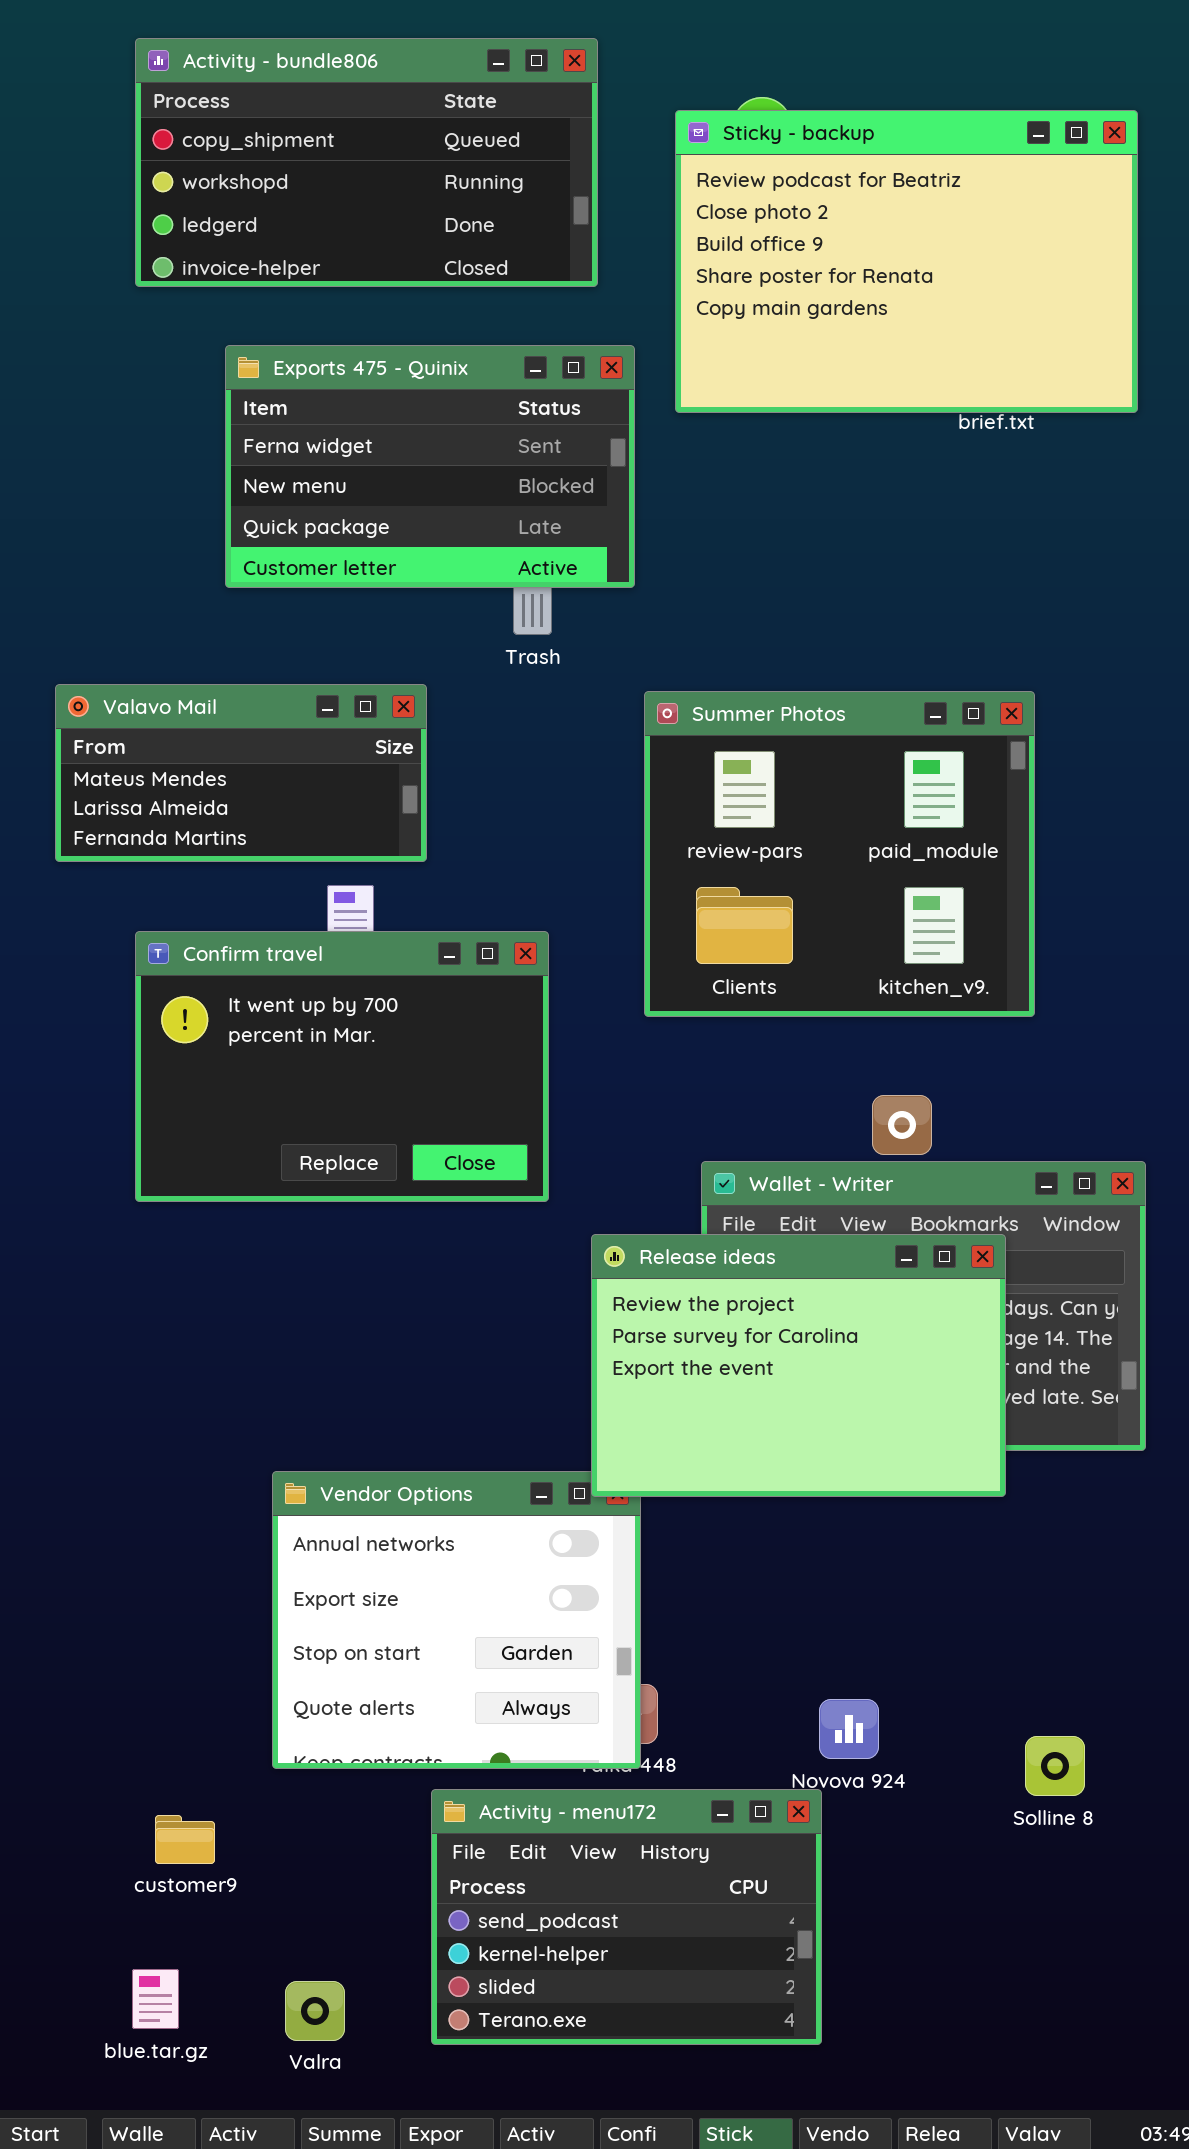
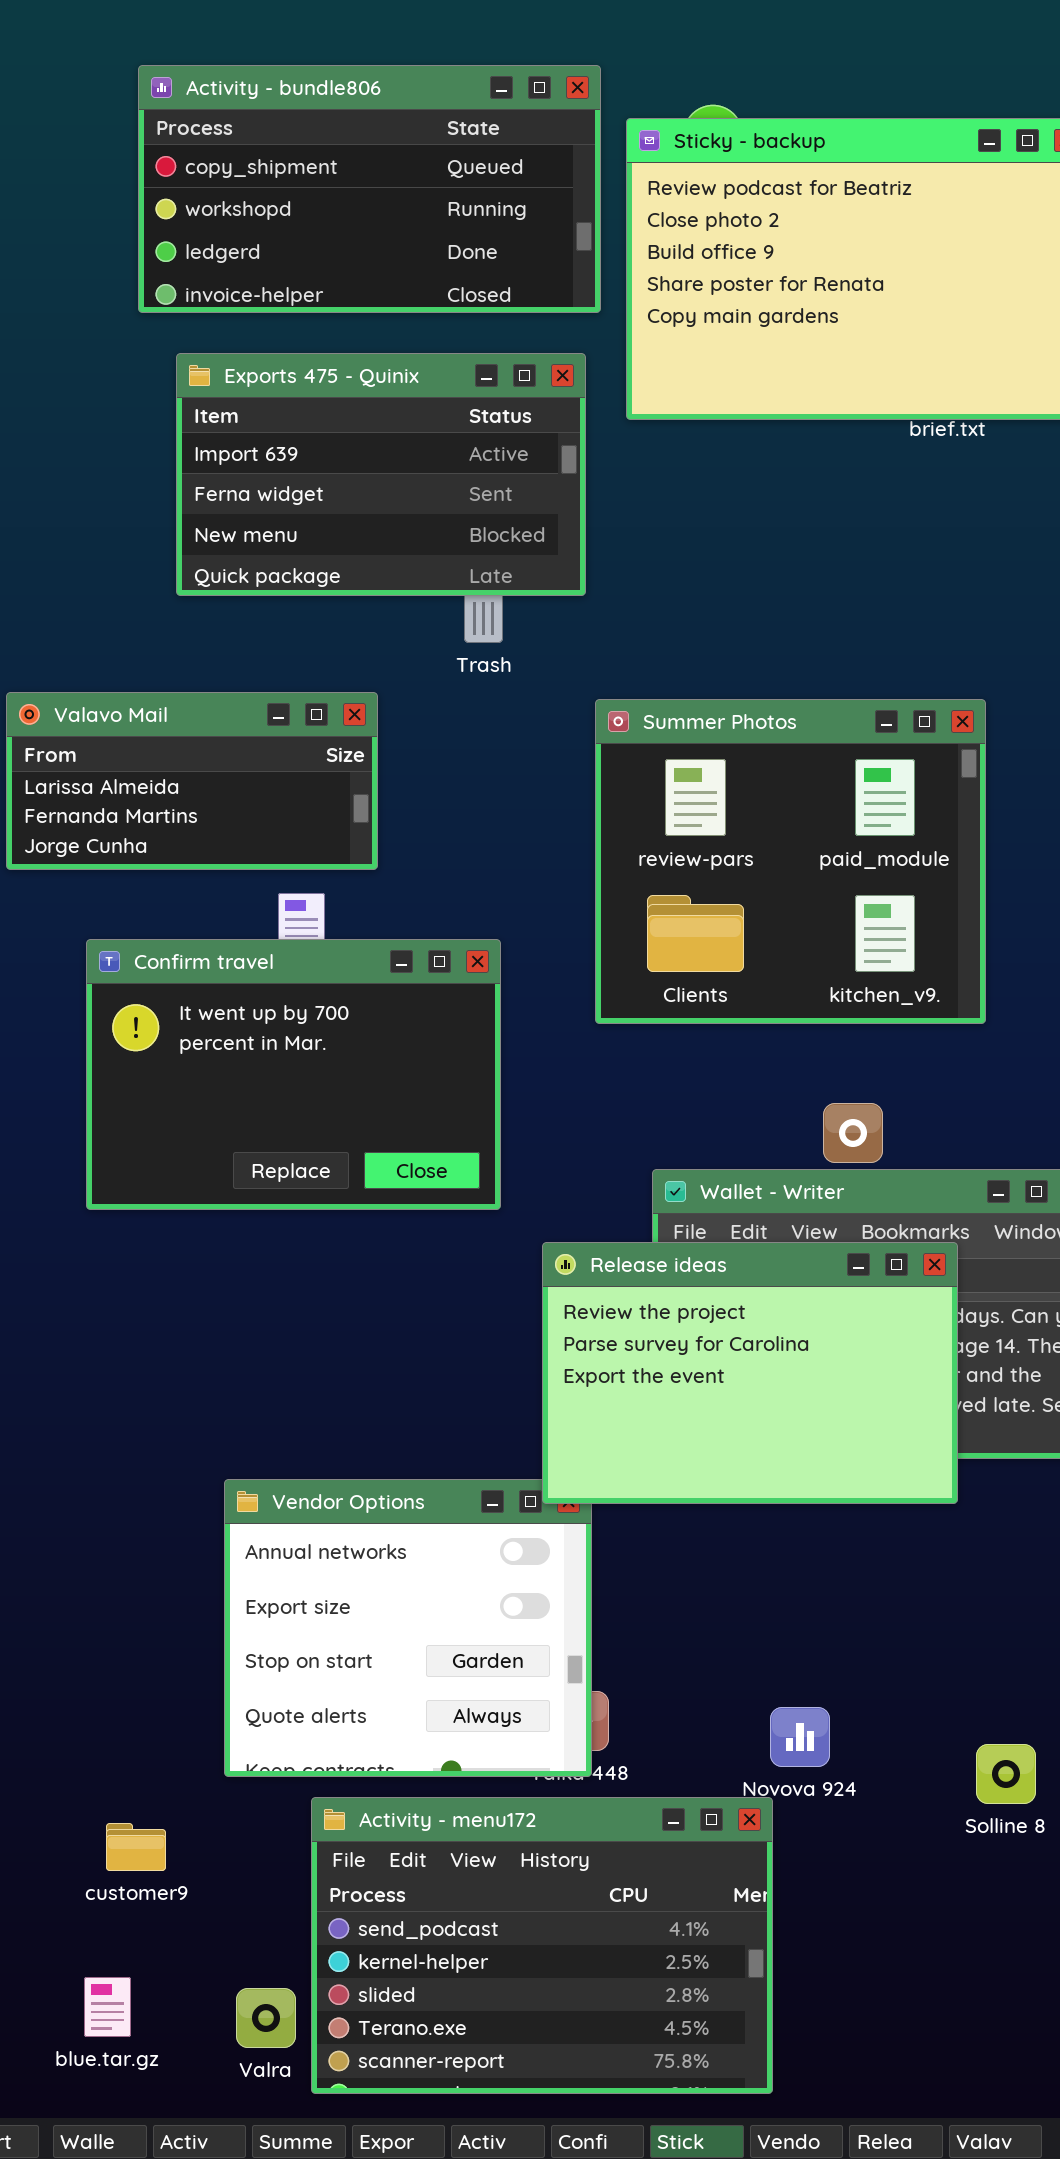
Activity - bundle806: [135,38,598,287] -> [138,65,601,313], moved
Exports 475 - Quinix: [225,345,635,588] -> [176,353,586,596], scrolled up 1 row
Valavo Mail: [55,684,427,862] -> [6,692,378,870], scrolled down 1 row
Activity - menu172: [431,1789,822,2045] -> [311,1797,773,2094], resized

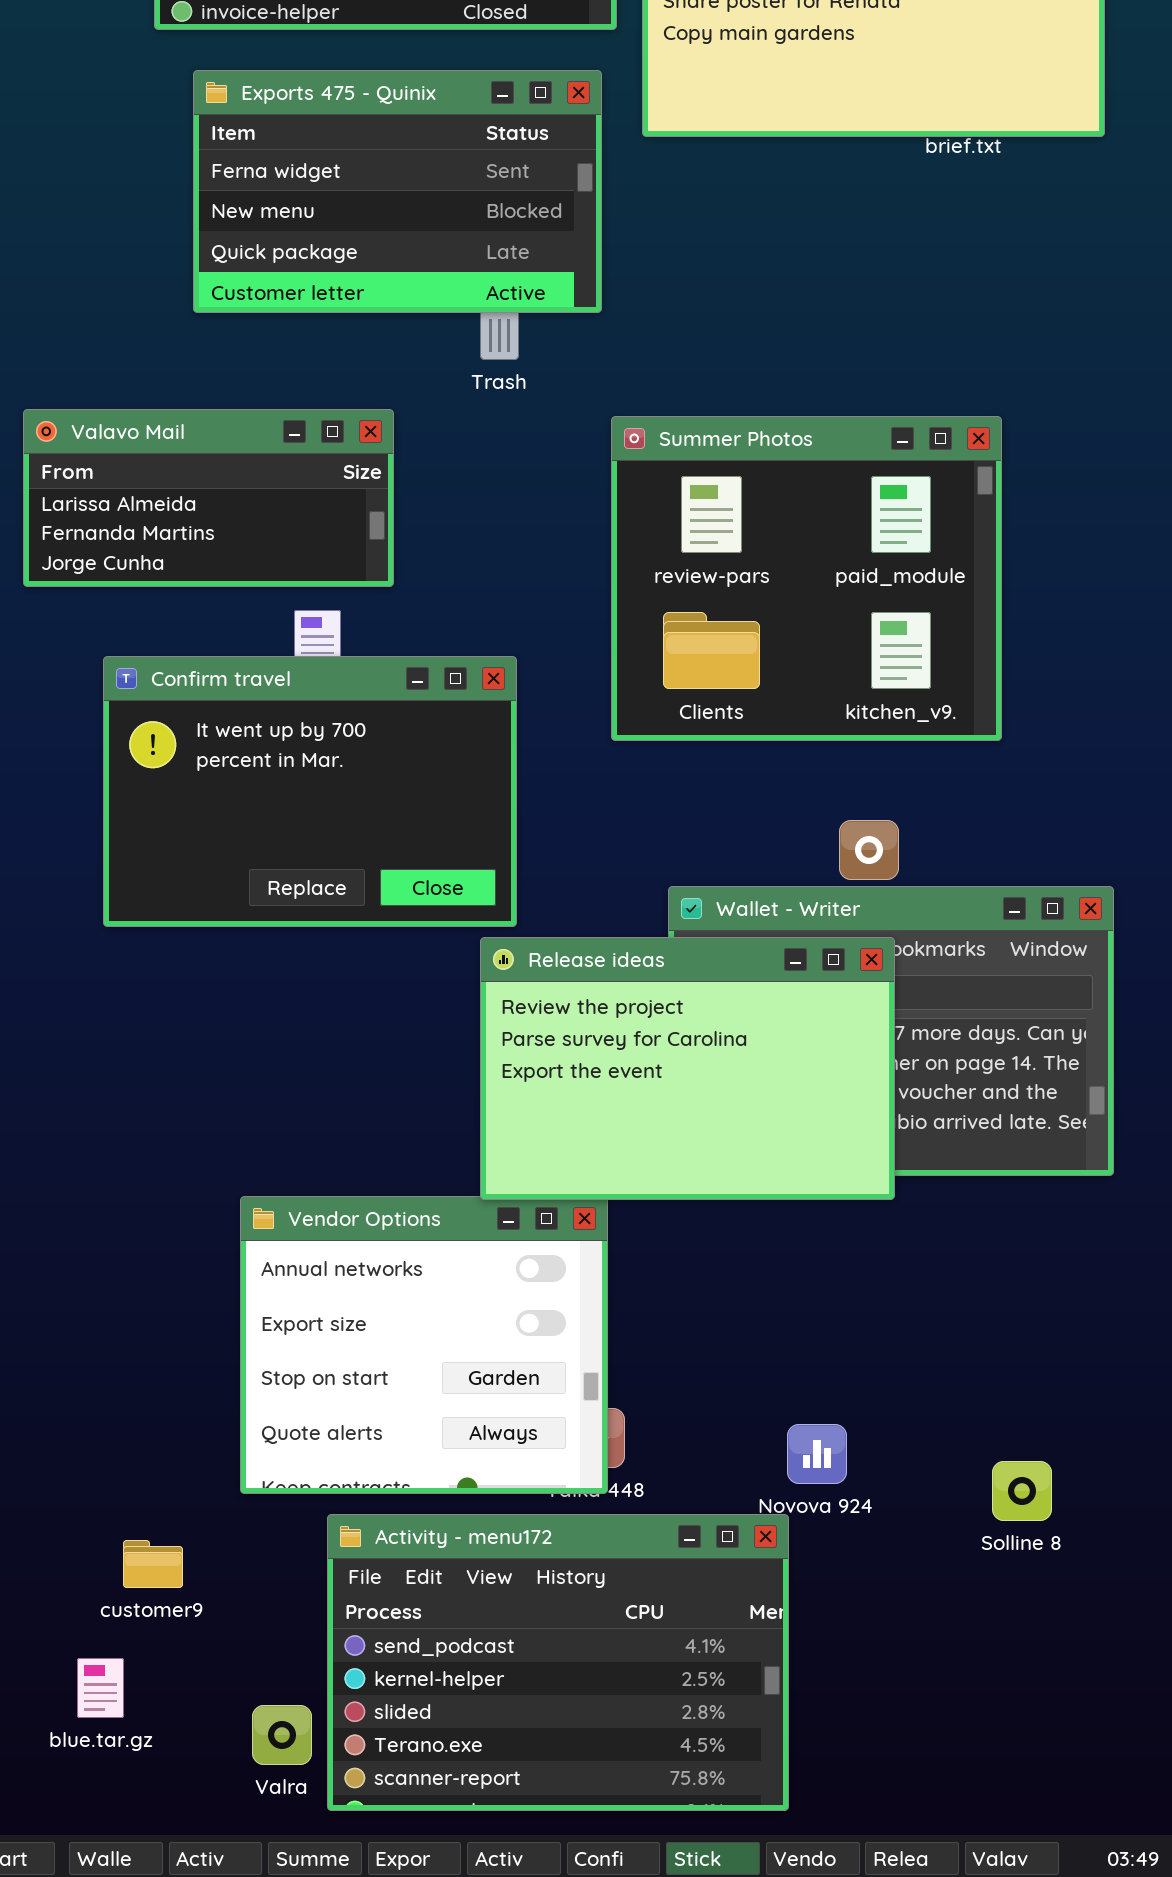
Exports 475 - Quinix: [176,353,586,596] -> [193,70,602,313], scrolled down 1 row
Release ideas: [542,1242,958,1504] -> [480,937,895,1200], moved
blue.tar.gz: [84,1977,131,2037] -> [77,1658,124,1718], moved

